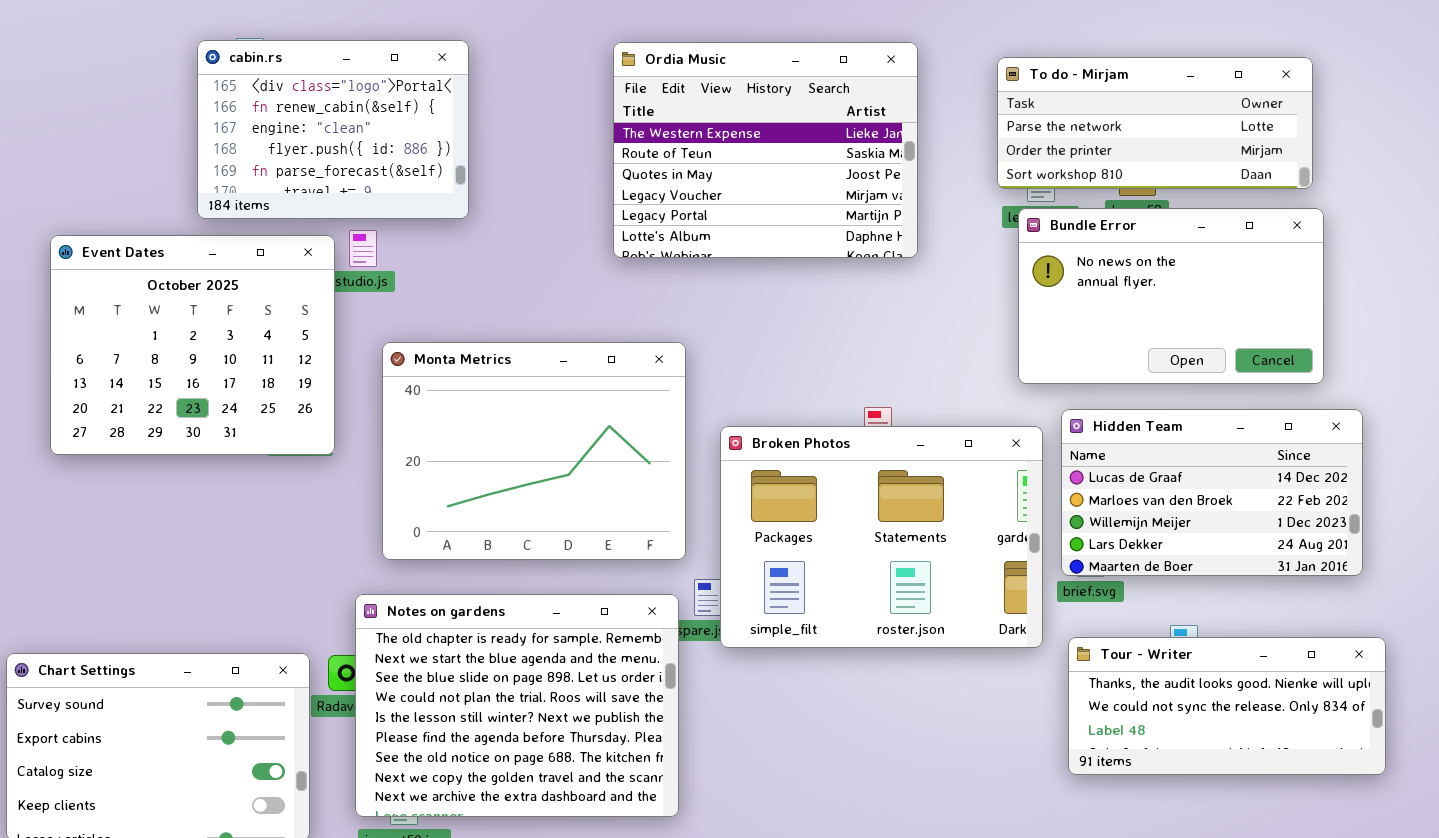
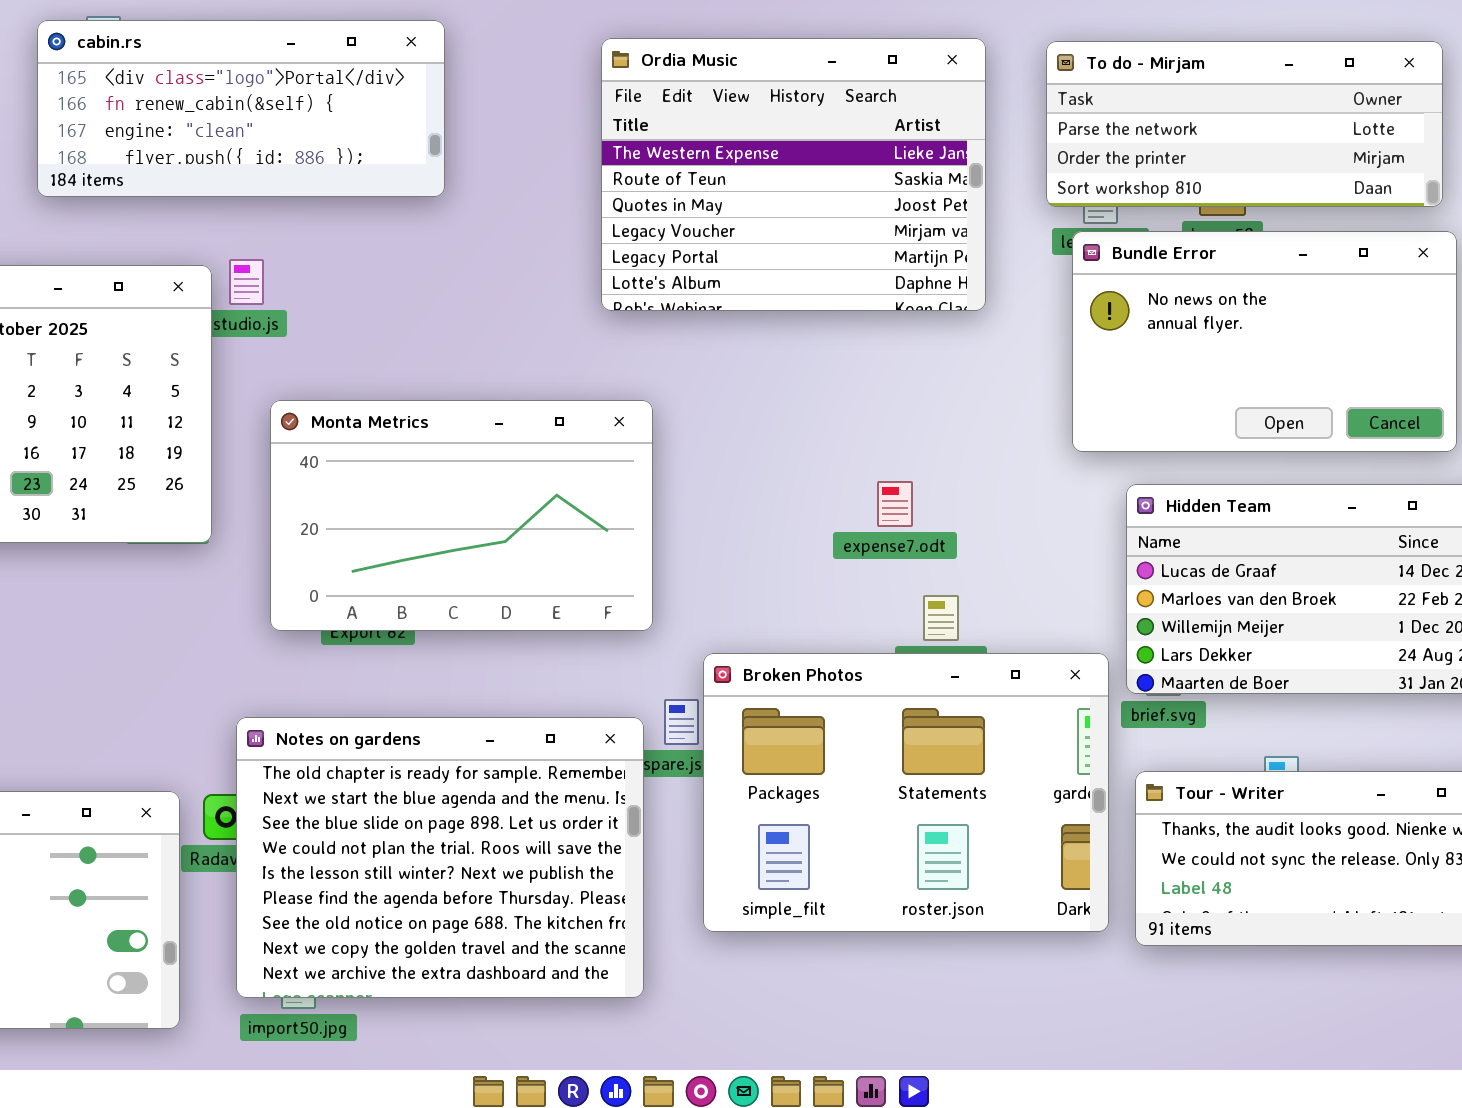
cabin.rs: [197,40,469,219] -> [37,20,445,197], resized
Ordia Music: [613,42,918,258] -> [601,38,986,311], moved
Monta Metrics: [382,342,686,560] -> [270,400,653,631], resized
Broken Photos: [720,426,1043,648] -> [703,653,1109,932], moved

